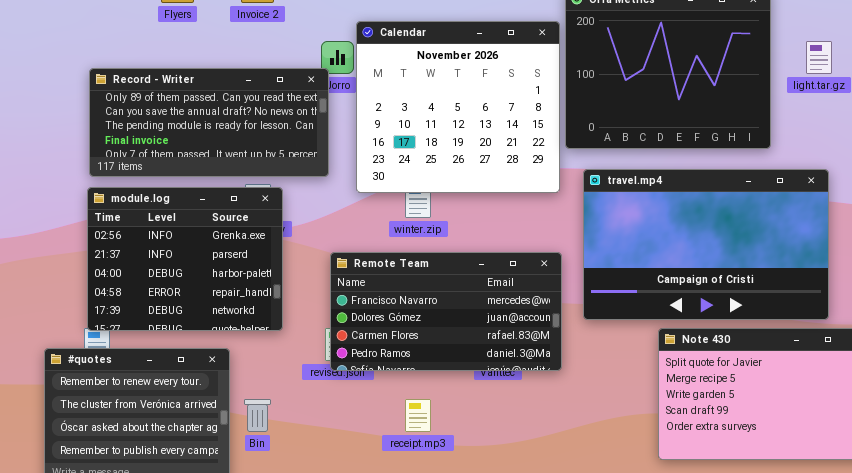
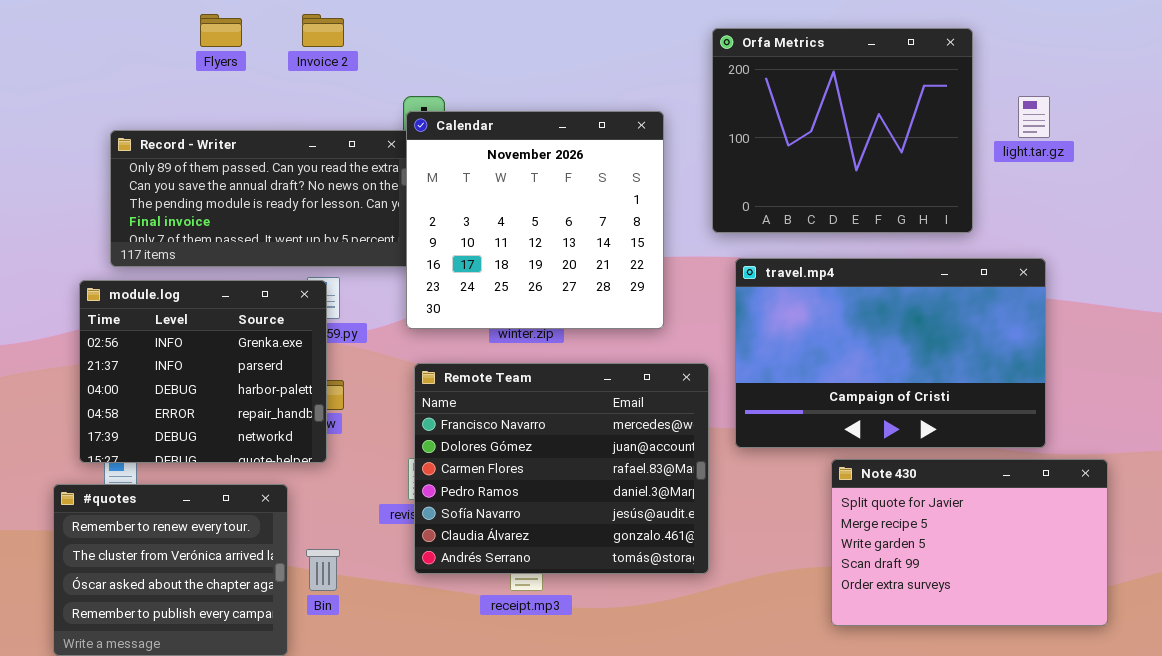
Calendar: [356,21,560,193] -> [406,111,664,329], moved
module.log: [87,187,283,331] -> [79,280,327,463], moved
Remote Team: [330,252,562,371] -> [414,363,709,574], resized

